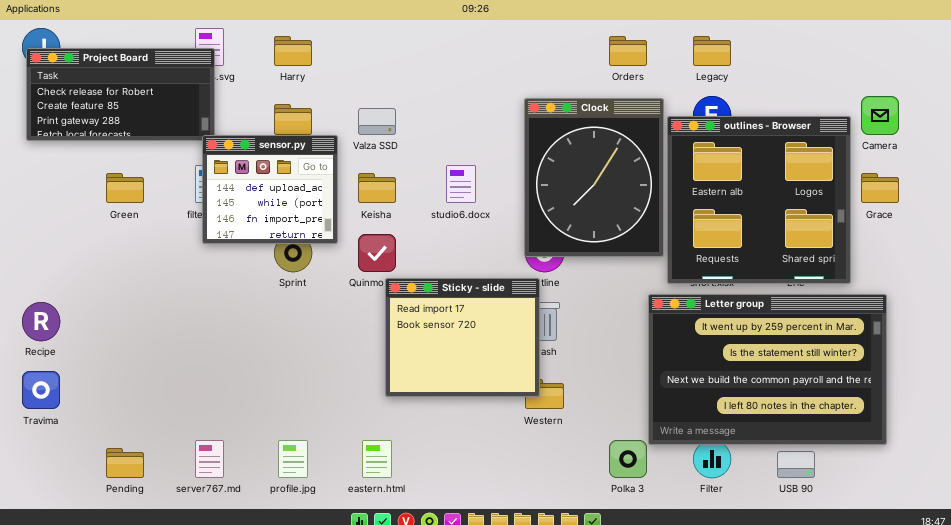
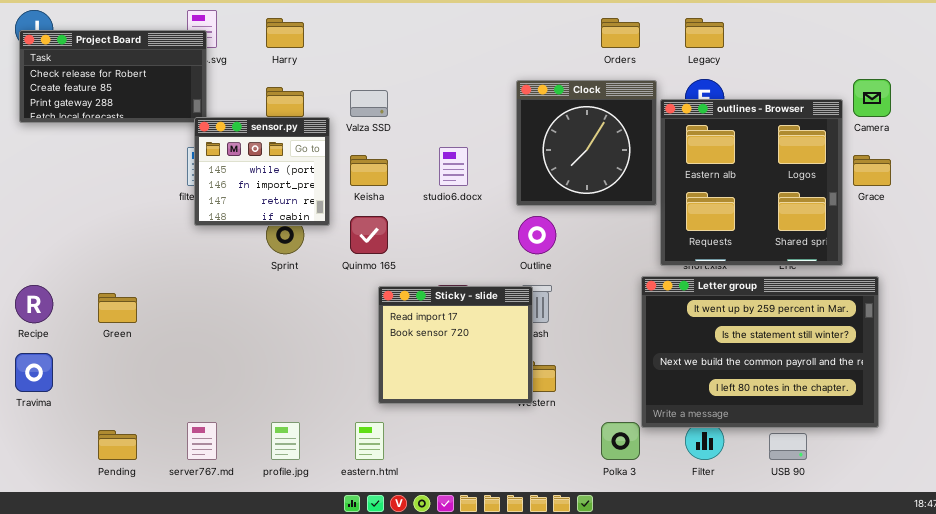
Clock: [524,98,664,257] -> [516,80,657,206], resized
sensor.py: [202,135,338,244] -> [194,117,330,226], scrolled down 1 row
Green: [106,173,144,203] -> [98,293,137,323], moved
Sticky - slide: [385,278,540,397] -> [378,286,533,404], moved

